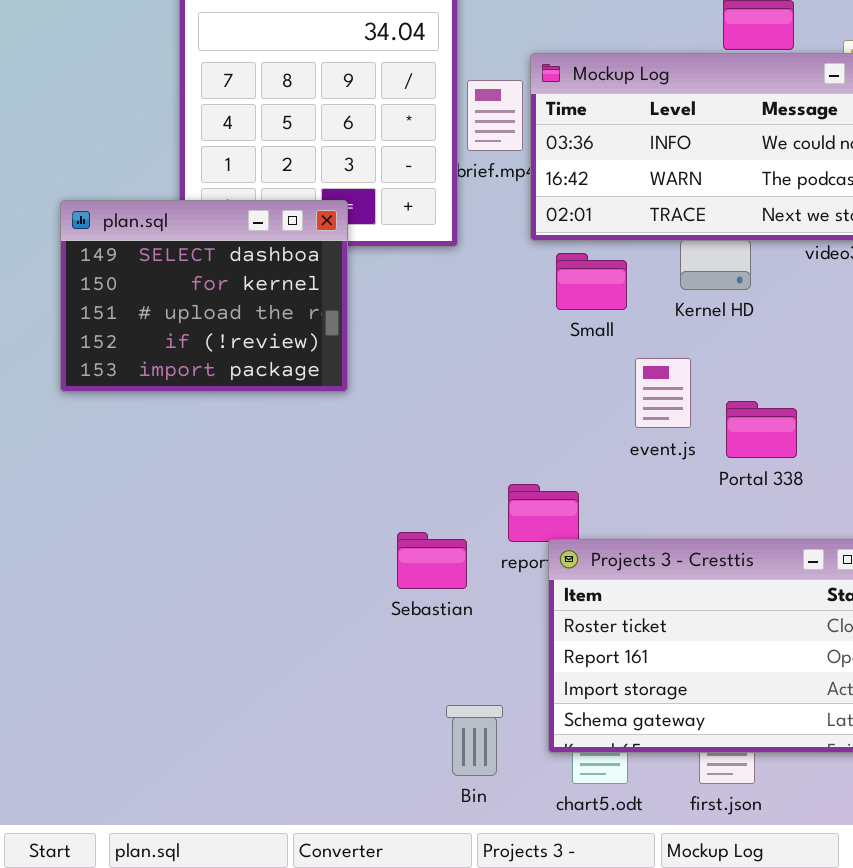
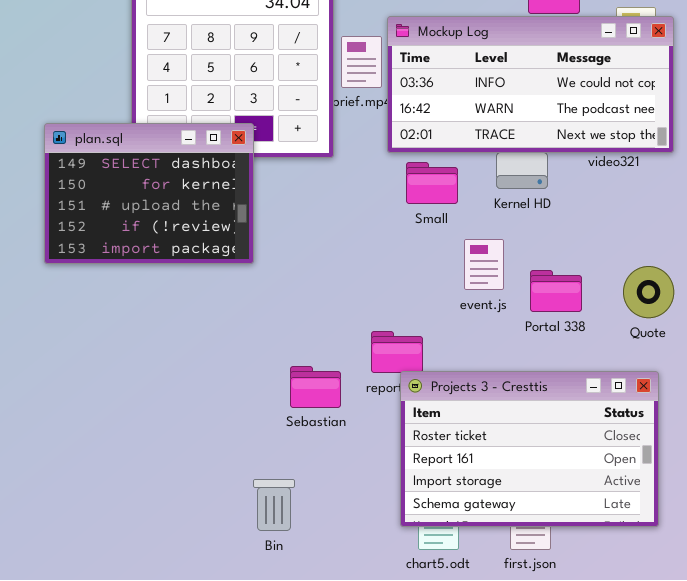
Bin: [446,705,503,776] -> [253,479,295,531], moved

